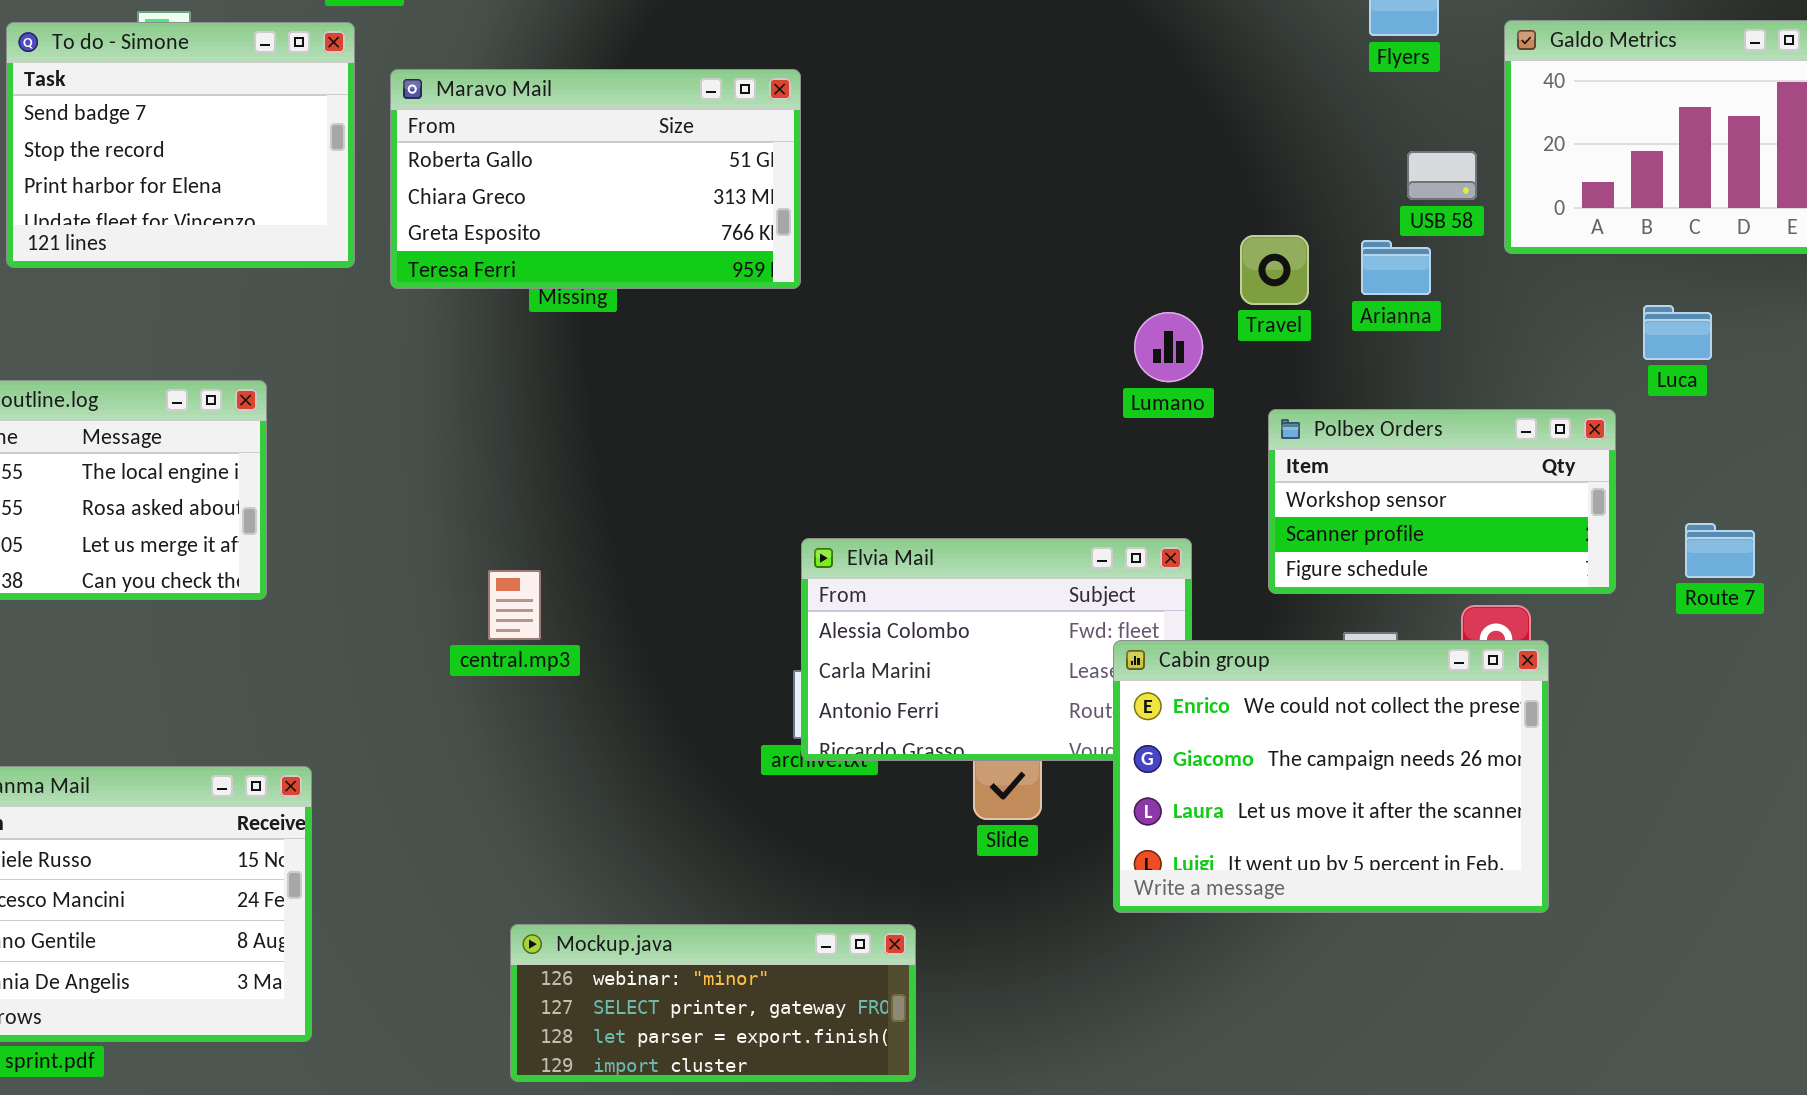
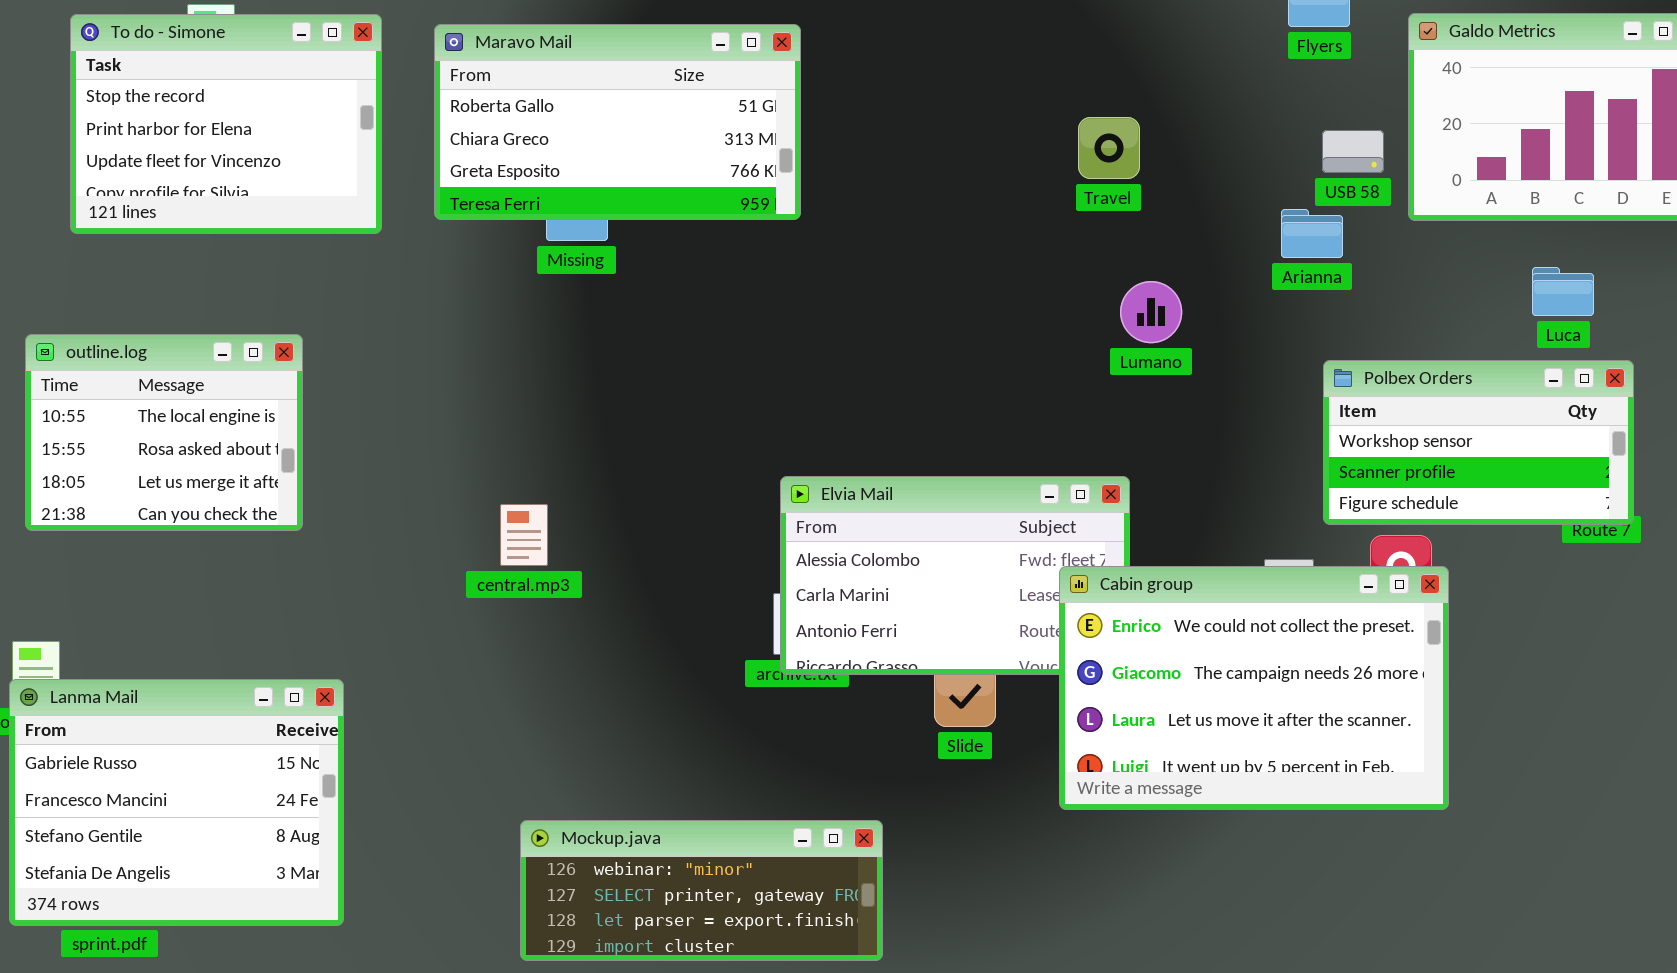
To do - Simone: [6,22,355,268] -> [70,14,382,234], scrolled down 1 row
Maravo Mail: [390,69,801,289] -> [434,24,801,220], moved
Travel: [1240,235,1309,305] -> [1078,117,1140,179], moved
Lumano: [1134,312,1203,382] -> [1120,281,1182,343], moved
Polbex Orders: [1268,409,1616,594] -> [1323,360,1634,525], moved

